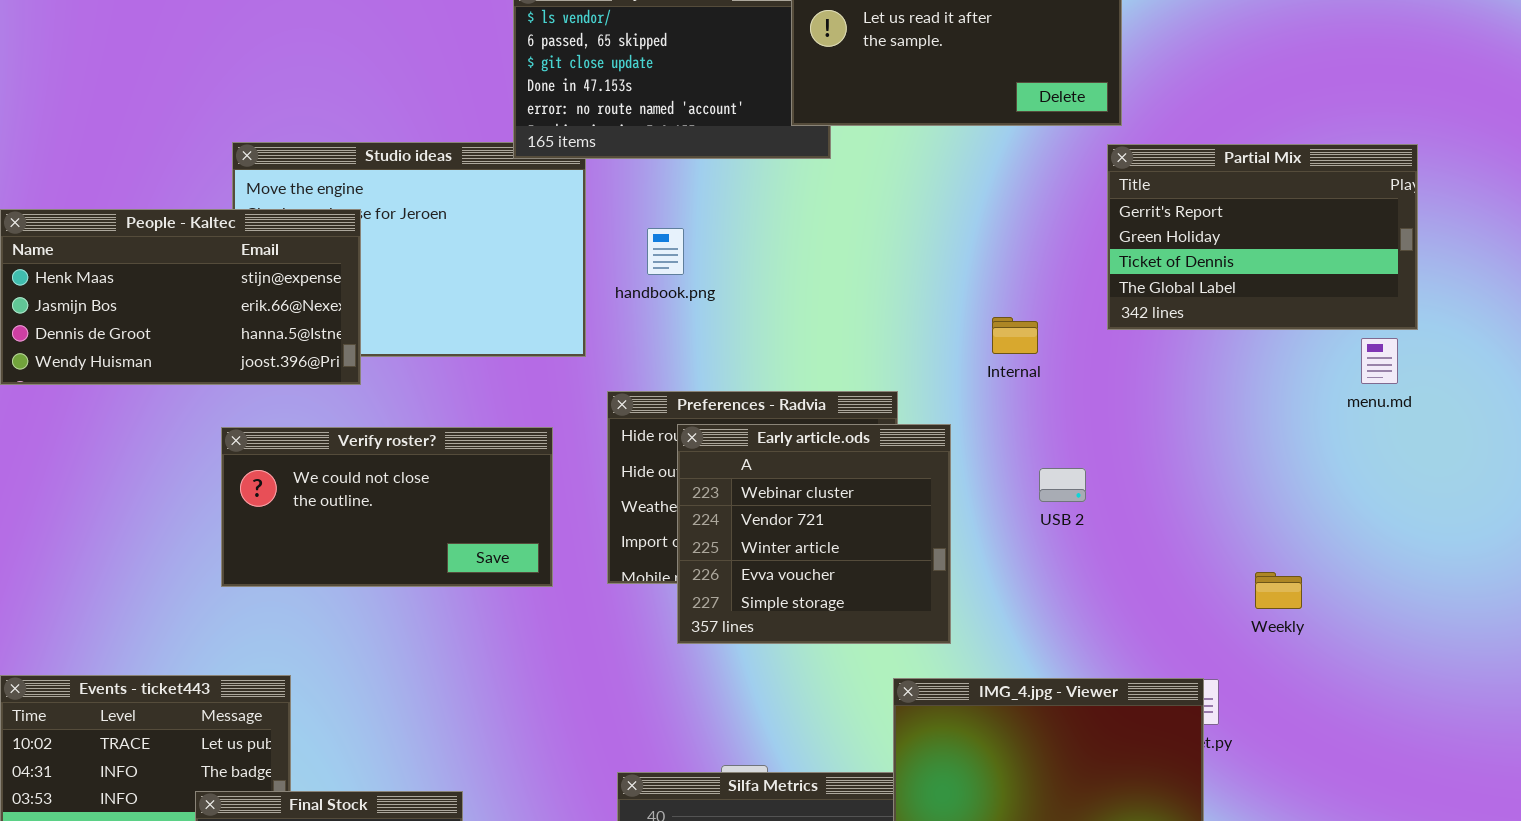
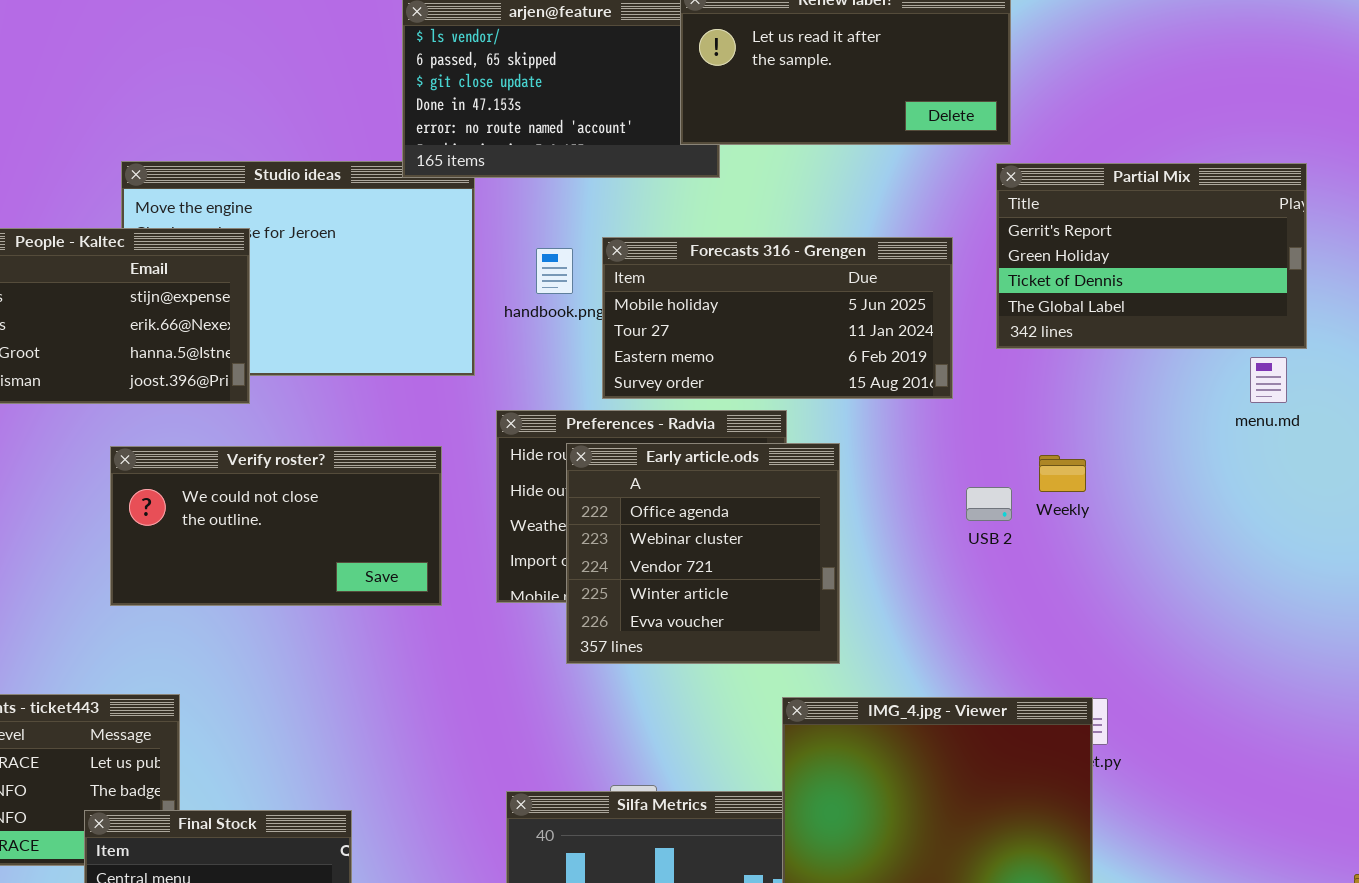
Forecasts 316 - Grengen: none -> [602,237,953,399], opened
Early article.ods: [677,424,951,644] -> [566,443,840,664], scrolled up 1 row
USB 2: [1039,468,1086,502] -> [966,487,1012,521], moved
Weekly: [1255,572,1302,609] -> [1039,455,1086,492], moved

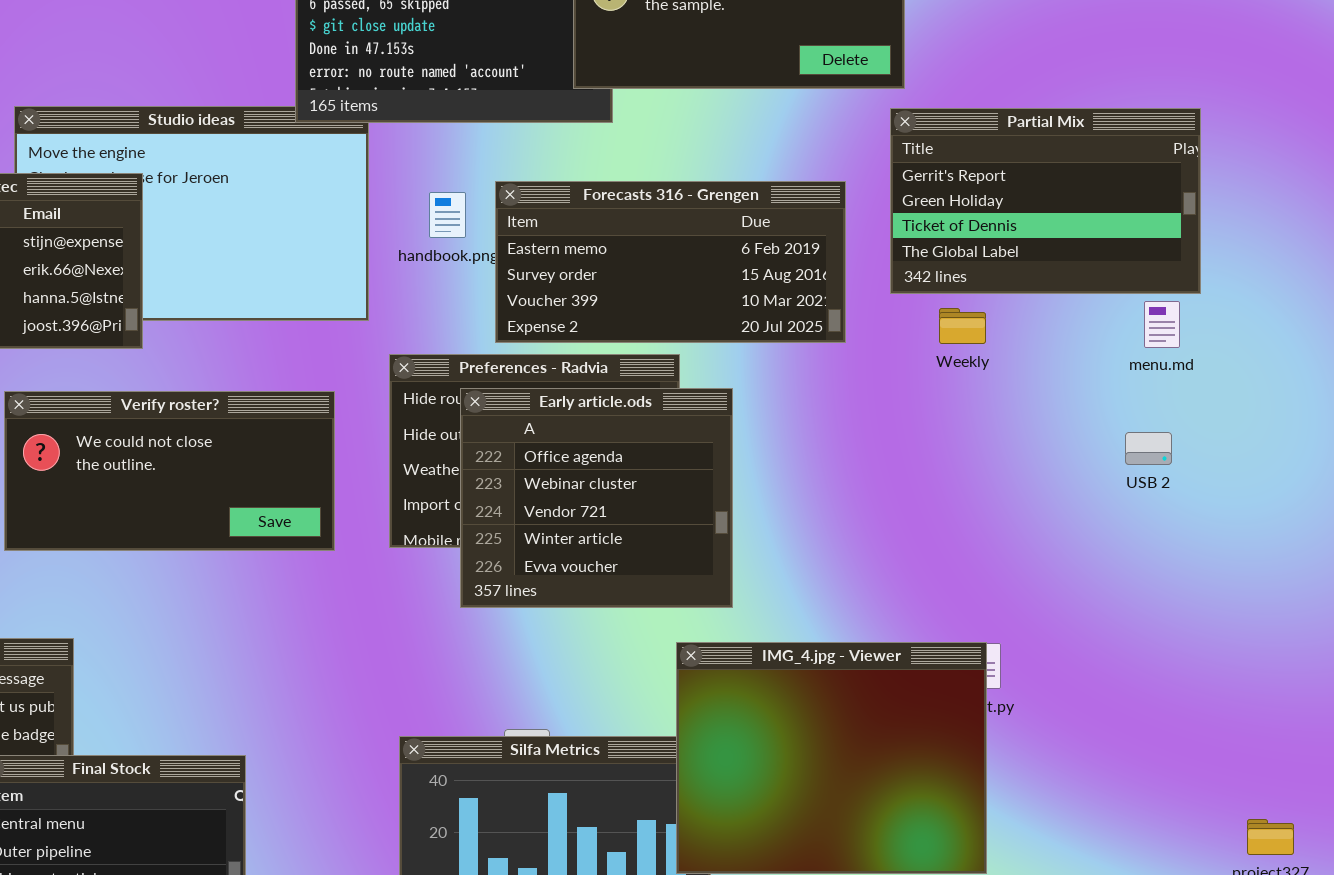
Forecasts 316 - Grengen: [602,237,953,399] -> [495,181,846,343], scrolled down 2 rows
Weekly: [1039,455,1086,492] -> [939,308,986,344], moved
USB 2: [966,487,1012,521] -> [1125,432,1172,465], moved

